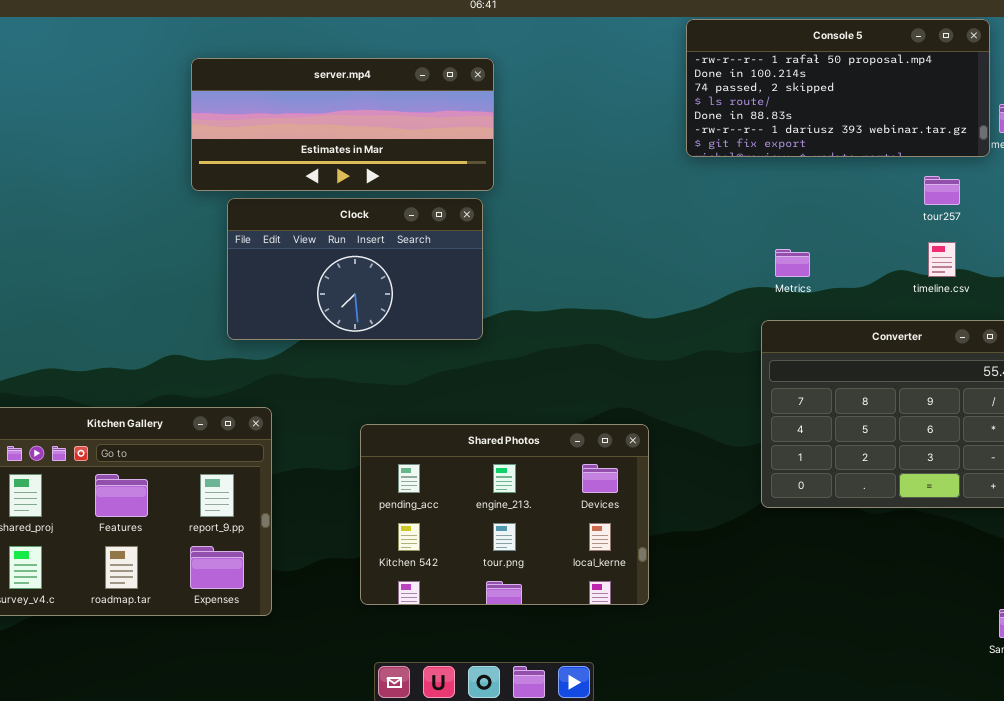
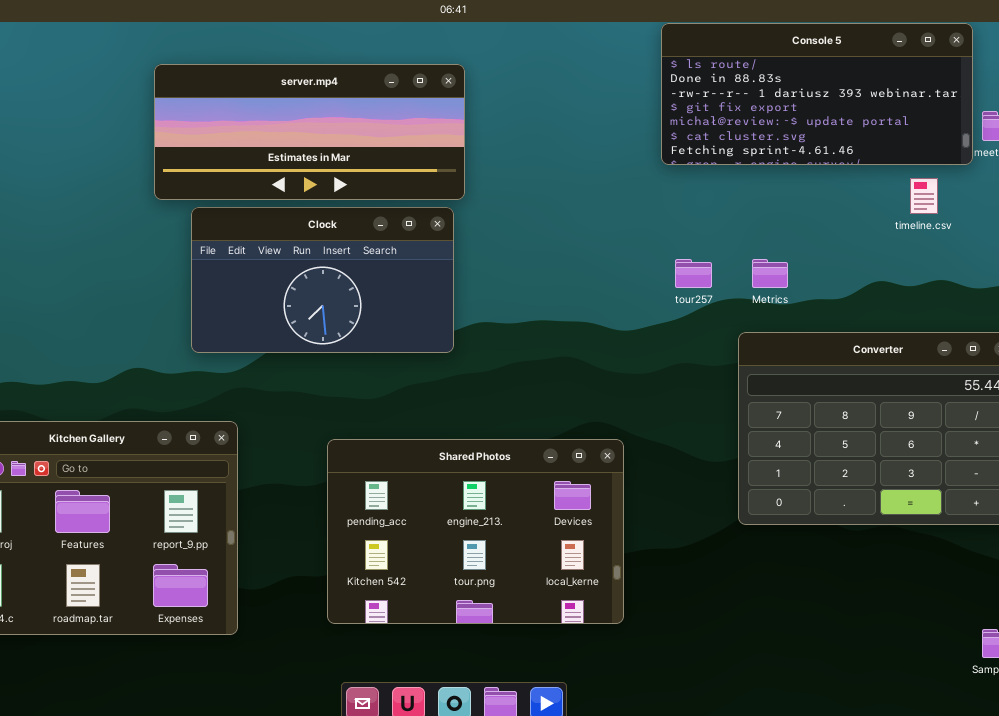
Console 5: [686,19,990,157] -> [661,23,973,165], scrolled down 3 rows
tour257: [924,176,960,205] -> [675,259,712,288], moved
timeline.csv: [928,242,956,277] -> [910,178,938,214], moved

